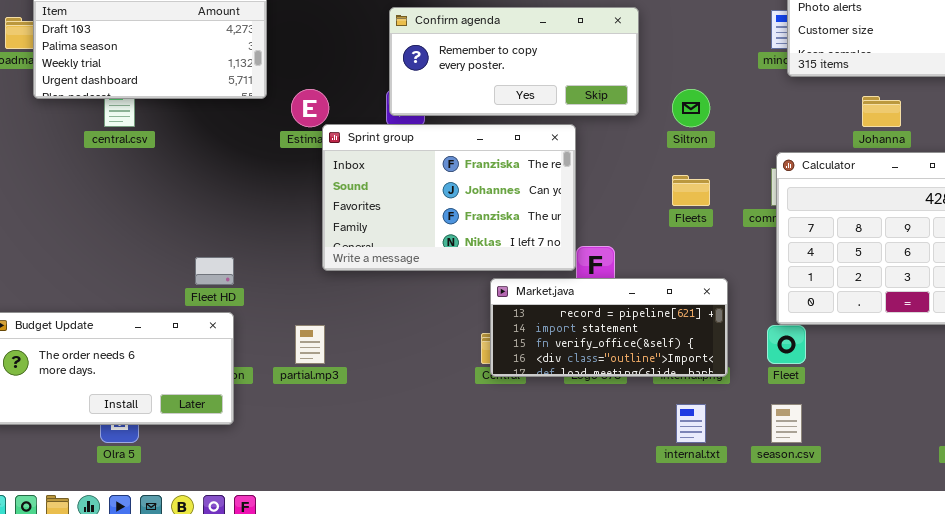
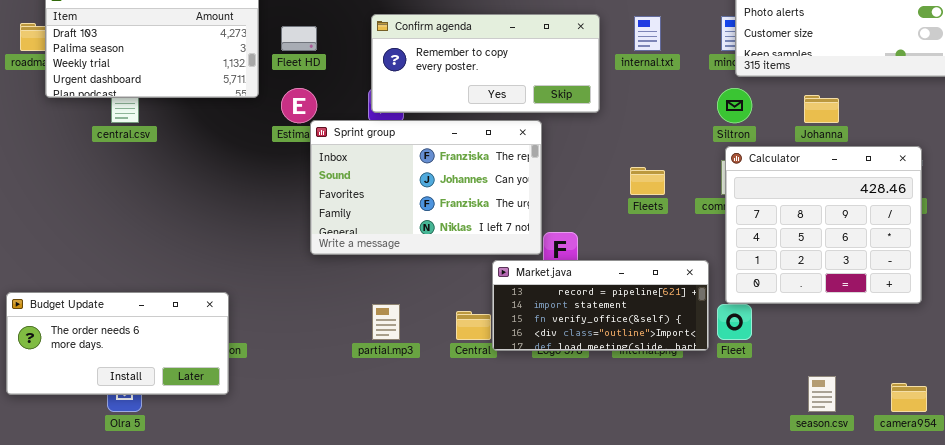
Siltron: [672,89,710,127] -> [717,88,752,123], moved
Fleet HD: [195,257,234,285] -> [281,26,317,51], moved
Market.java: [490,278,728,377] -> [492,260,709,351], moved
partial.mp3: [295,325,325,364] -> [372,304,400,340], moved
internal.txt: [676,404,706,443] -> [634,16,661,51], moved
season.csv: [771,404,802,443] -> [808,376,836,412], moved

